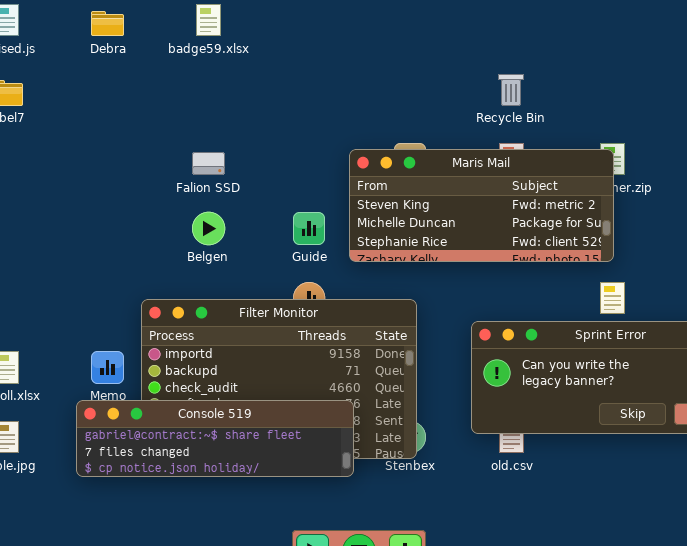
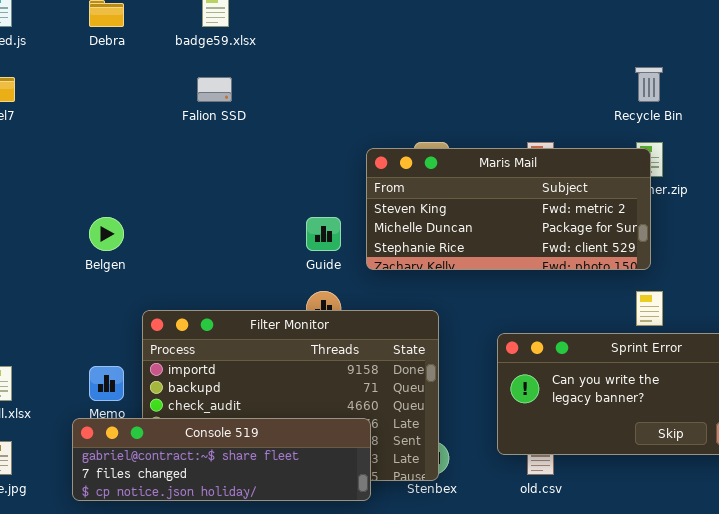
Recycle Bin: [498,74,524,106] -> [635,67,663,102], moved
Falion SSD: [192,152,225,175] -> [197,77,232,102], moved
Belgen: [192,212,225,245] -> [89,217,124,251], moved

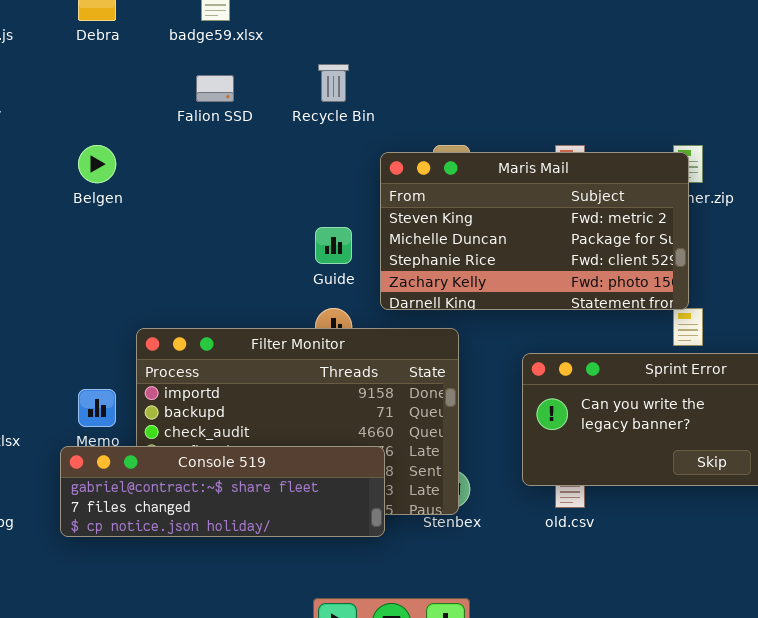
Recycle Bin: [635,67,663,102] -> [318,64,349,102], moved
Maris Mail: [366,148,651,270] -> [380,152,689,310], resized
Belgen: [89,217,124,251] -> [78,145,116,183], moved

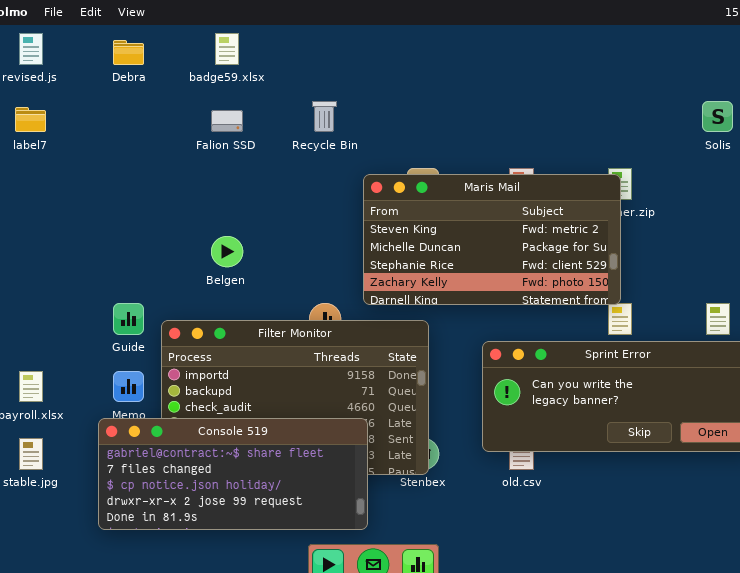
Belgen: [78,145,116,183] -> [211,236,243,267], moved
Guide: [315,227,352,264] -> [113,303,144,335], moved
Console 519: [60,446,385,537] -> [98,418,368,530], resized

